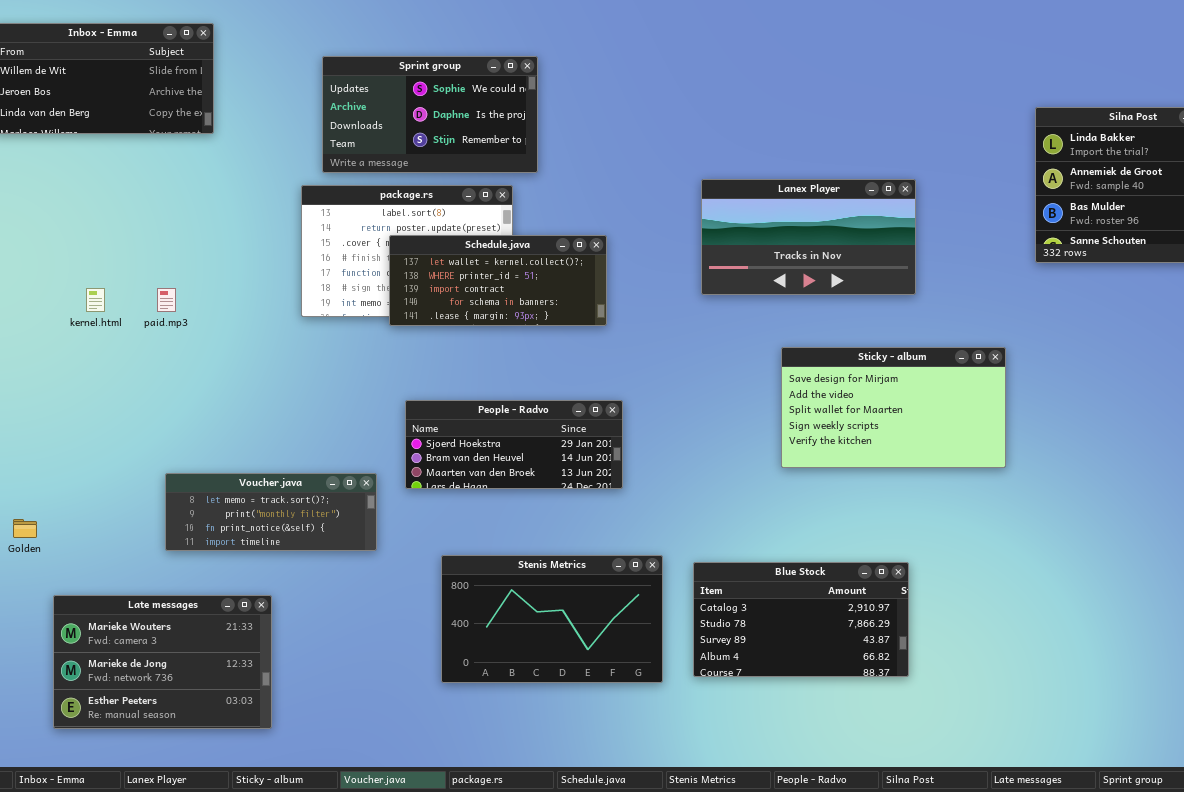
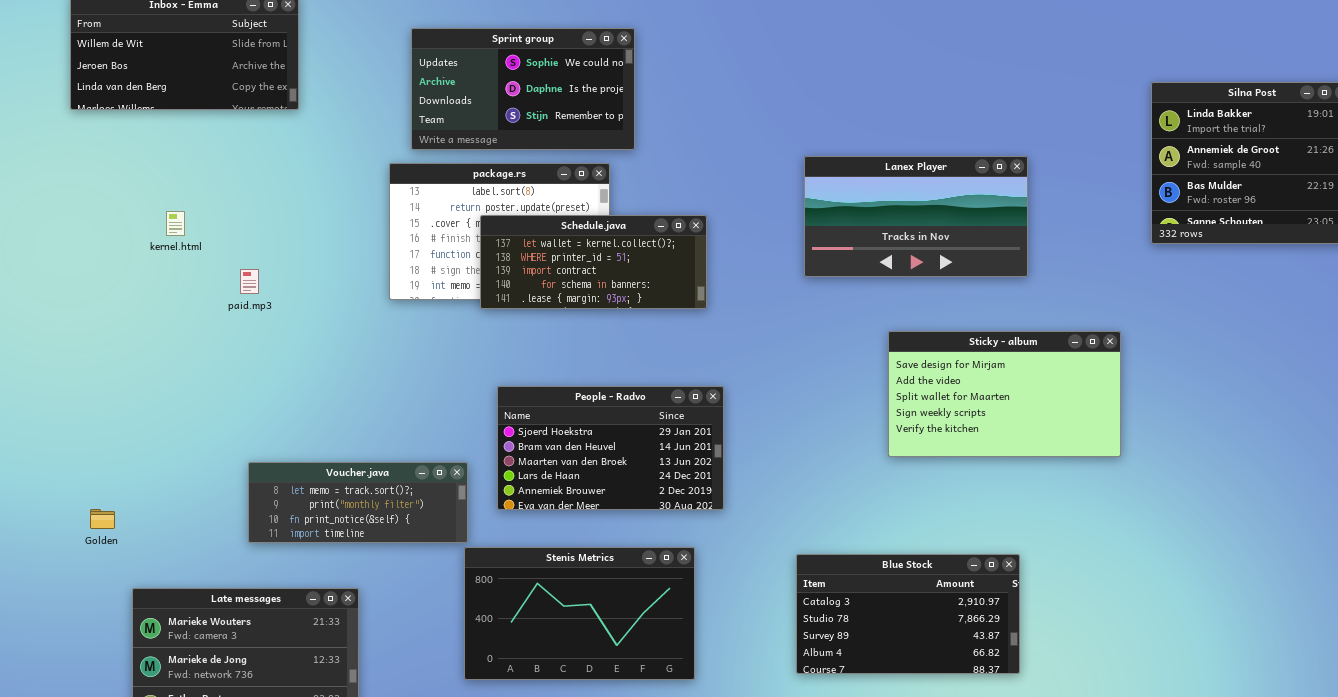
kernel.html: [86,288,105,312] -> [166,211,185,236], moved
People - Radvo: [405,400,623,489] -> [497,386,724,510], resized
Stenis Metrics: [441,555,663,683] -> [464,547,695,680], moved

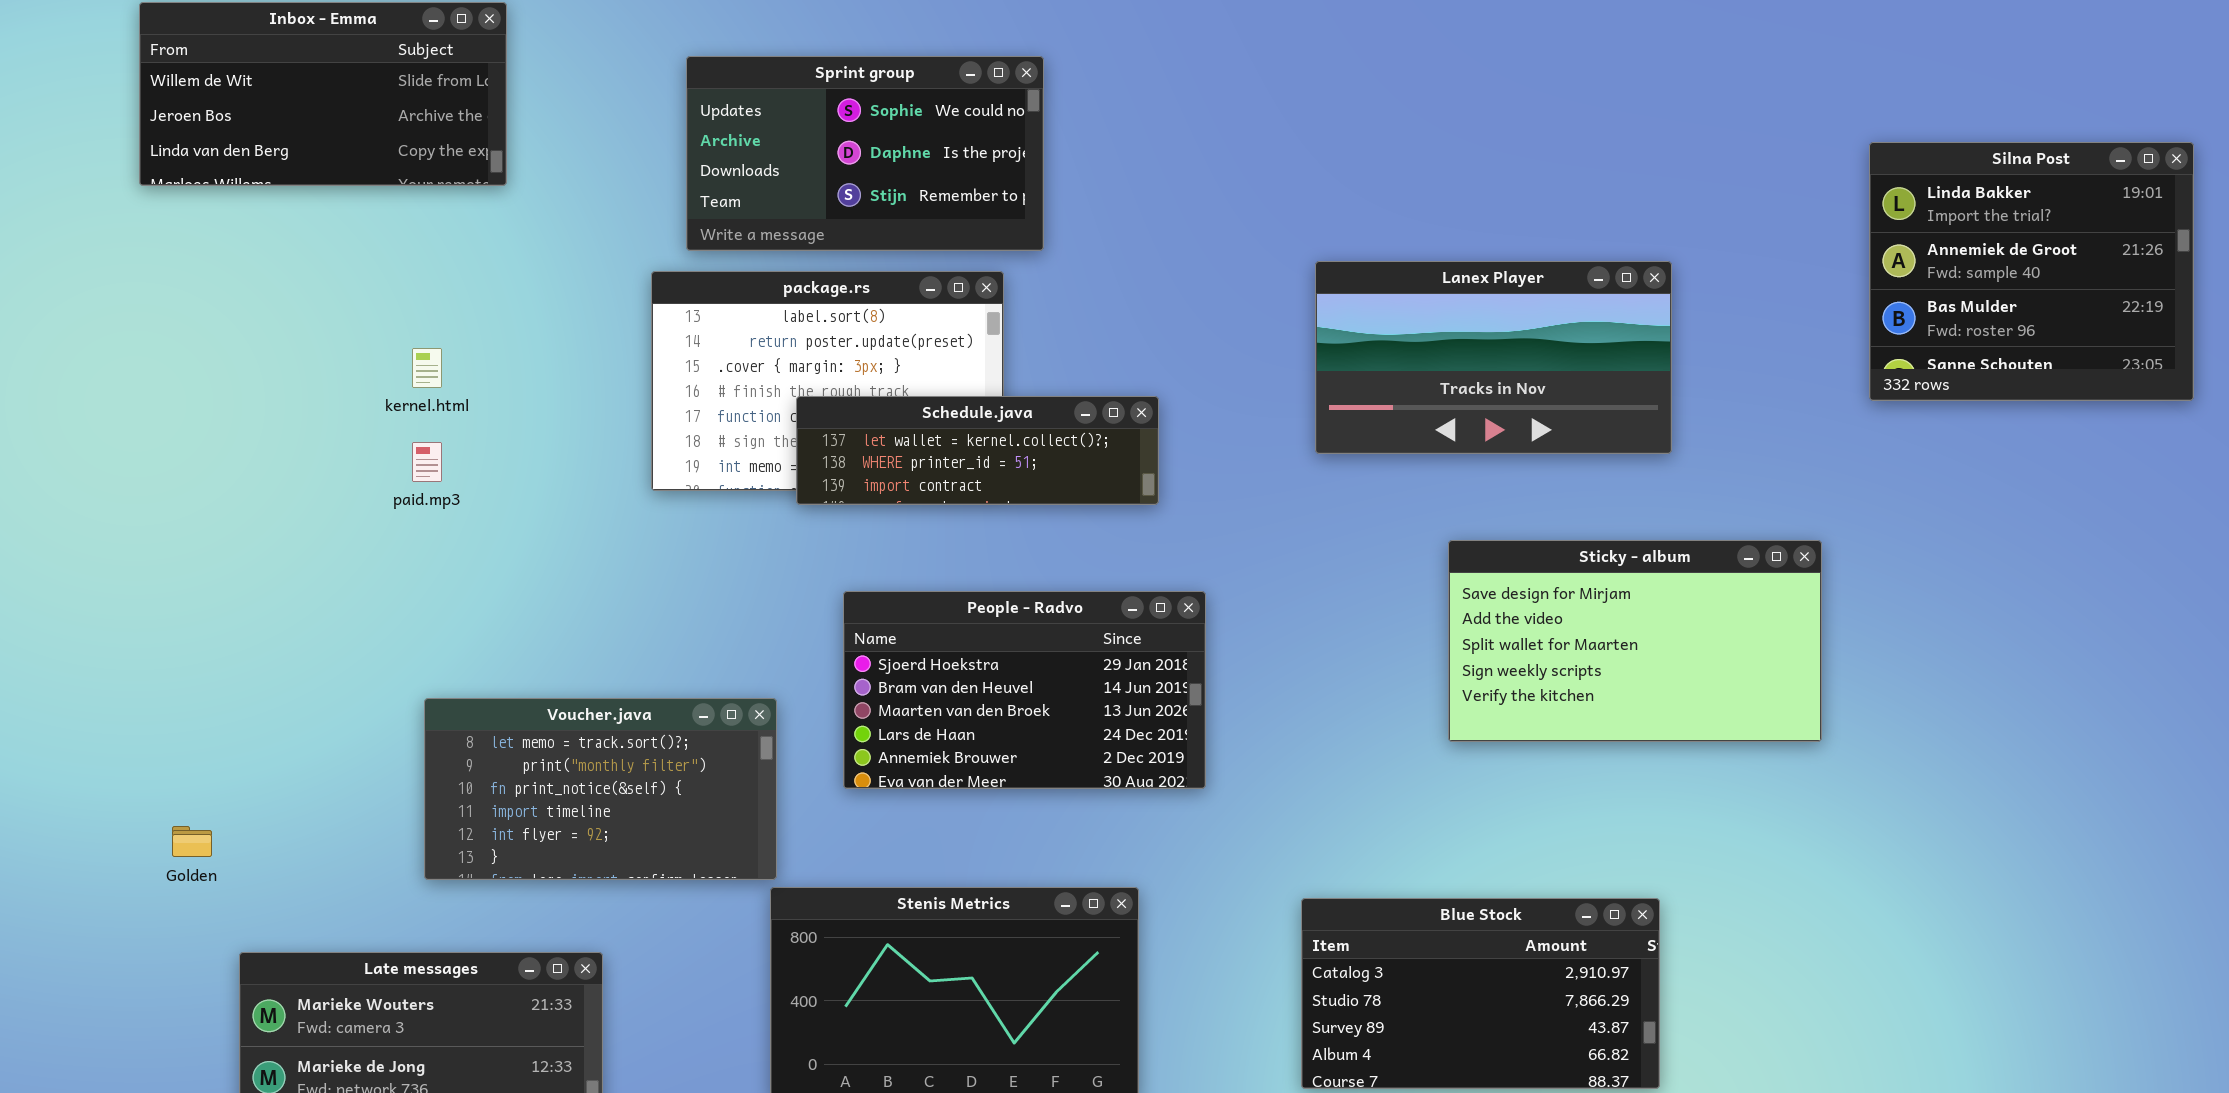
kernel.html: [166,211,185,236] -> [412,348,442,388], moved
Schedule.java: [480,215,707,309] -> [796,396,1159,505], resized
People - Radvo: [497,386,724,510] -> [843,591,1206,789], moved
Voucher.java: [248,462,468,543] -> [424,698,777,880], resized

